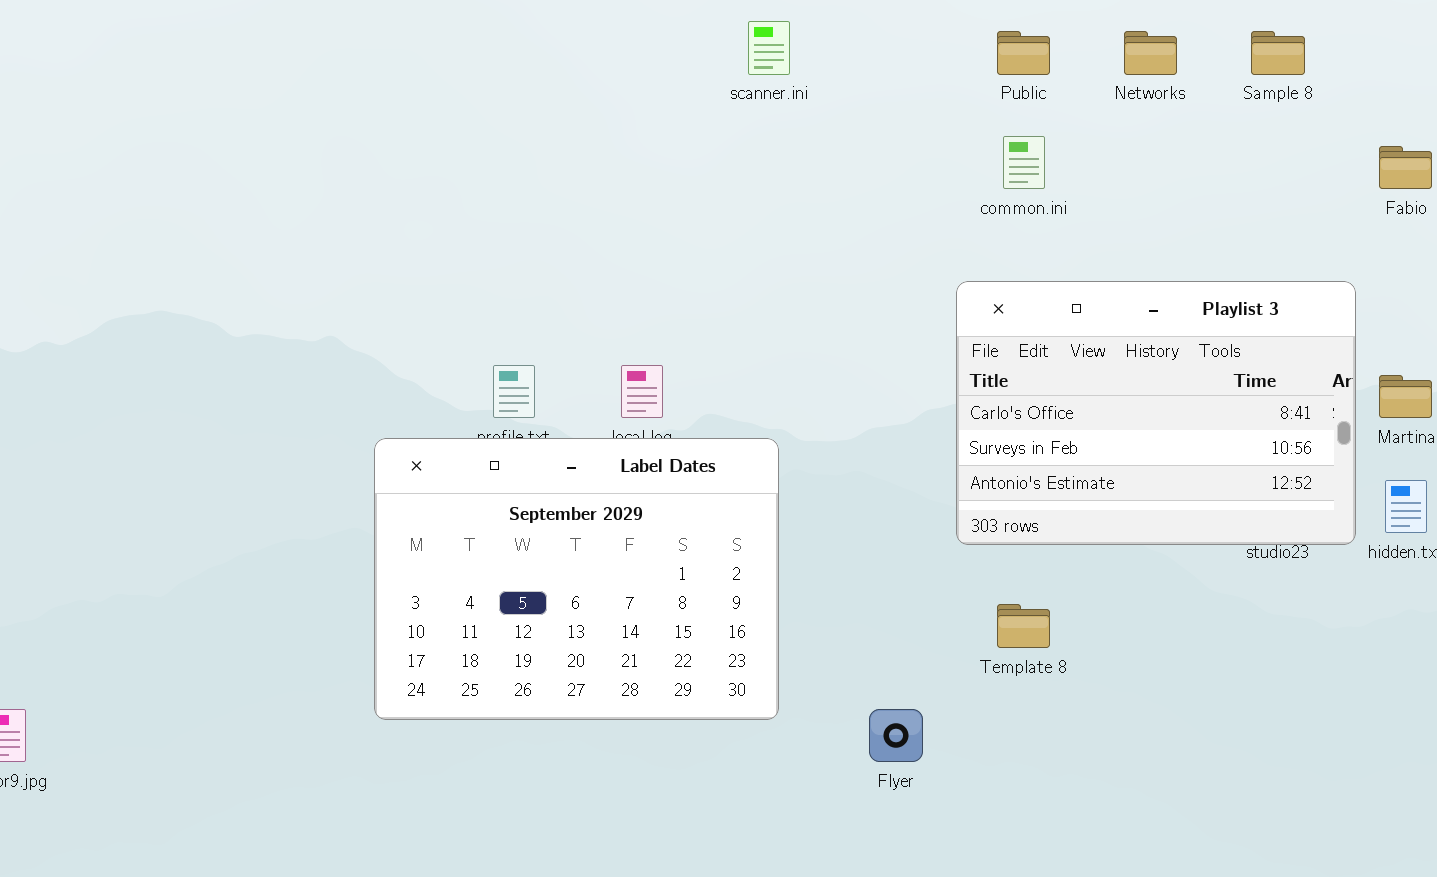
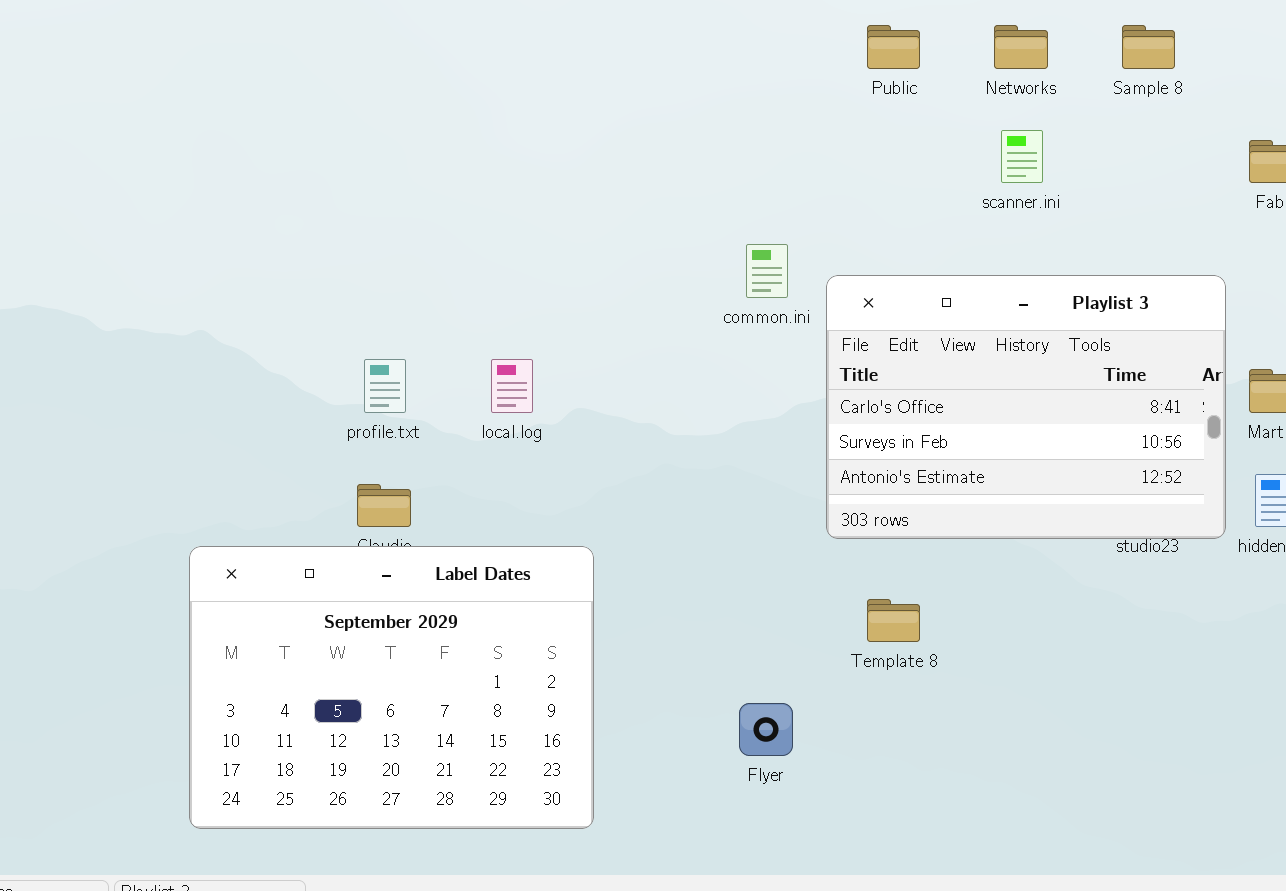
scanner.ini: [748,21,790,75] -> [1001,130,1043,183], moved
common.ini: [1003,136,1045,189] -> [746,244,788,298], moved
Label Dates: [374,438,779,720] -> [189,546,594,829], moved

